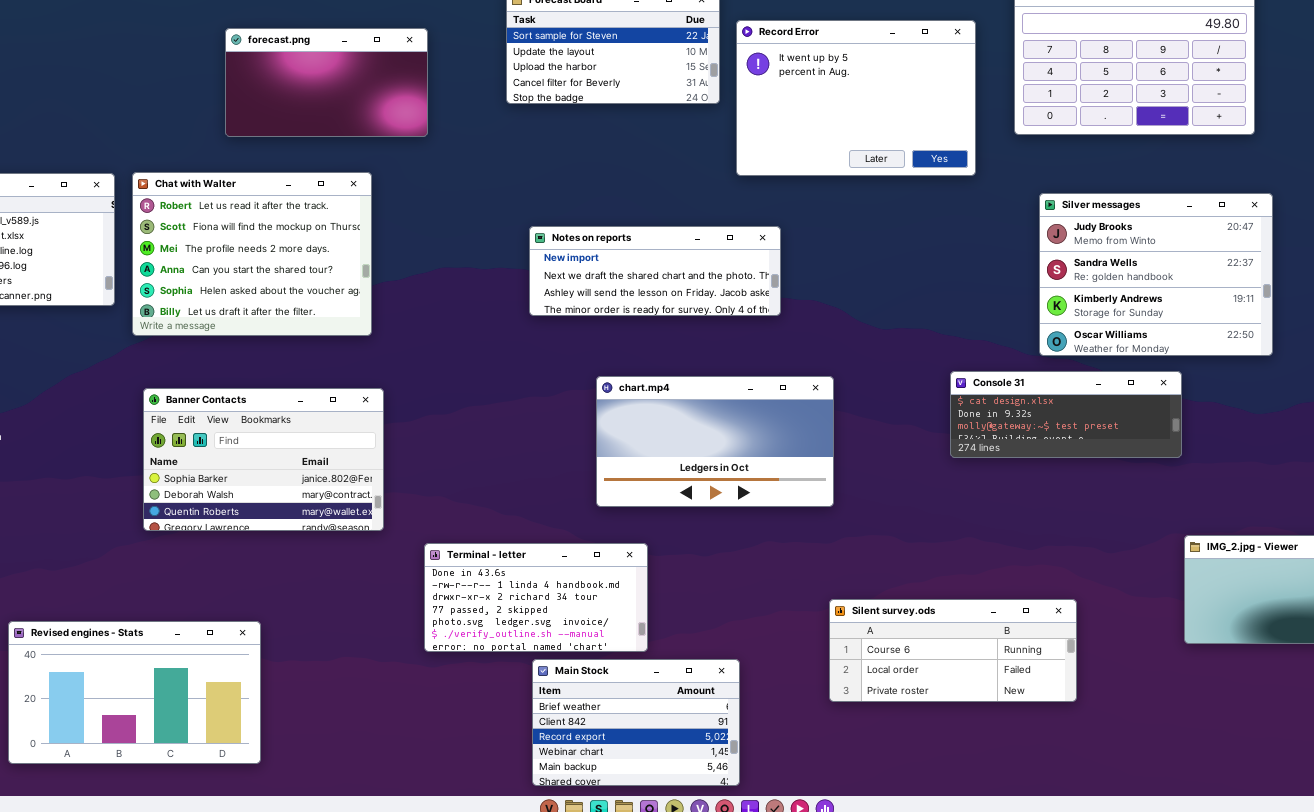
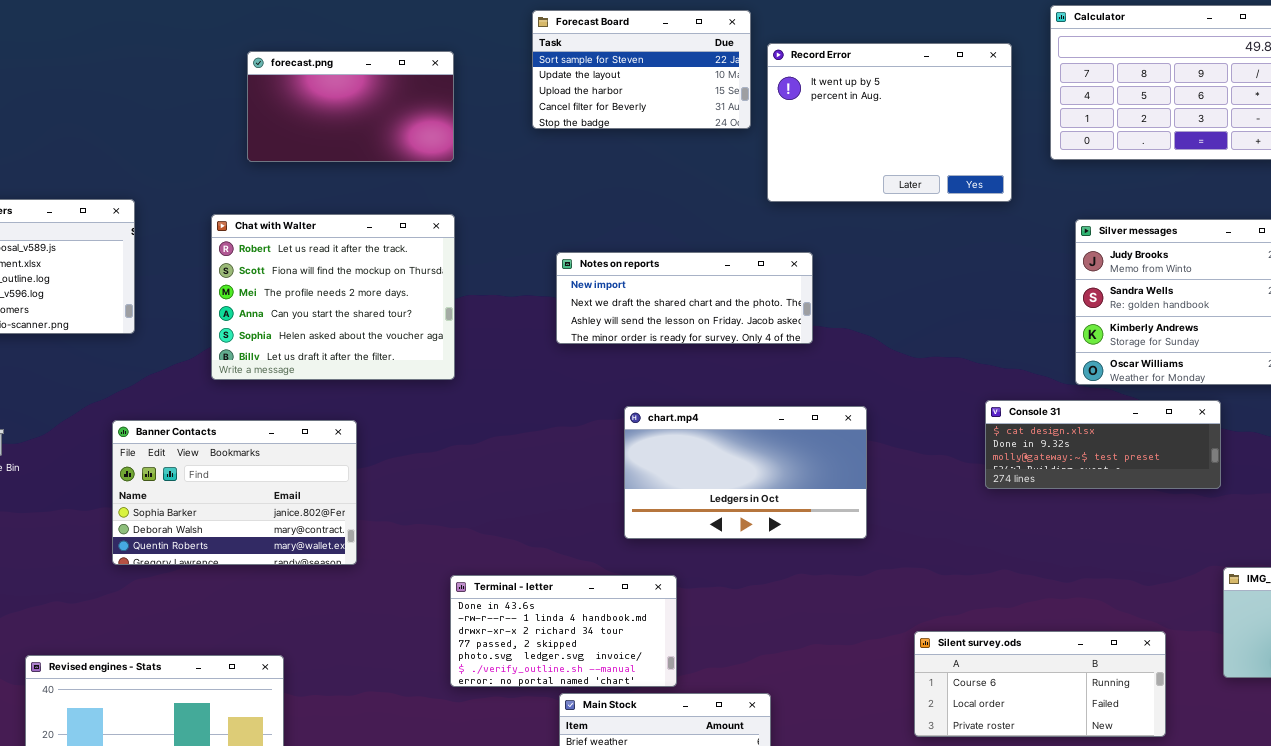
Chat with Walter: [132,172,372,336] -> [211,214,455,380], moved
Banner Contacts: [143,388,384,531] -> [112,420,357,565], moved
Silent survey.ods: [829,599,1077,702] -> [914,631,1166,737], moved

